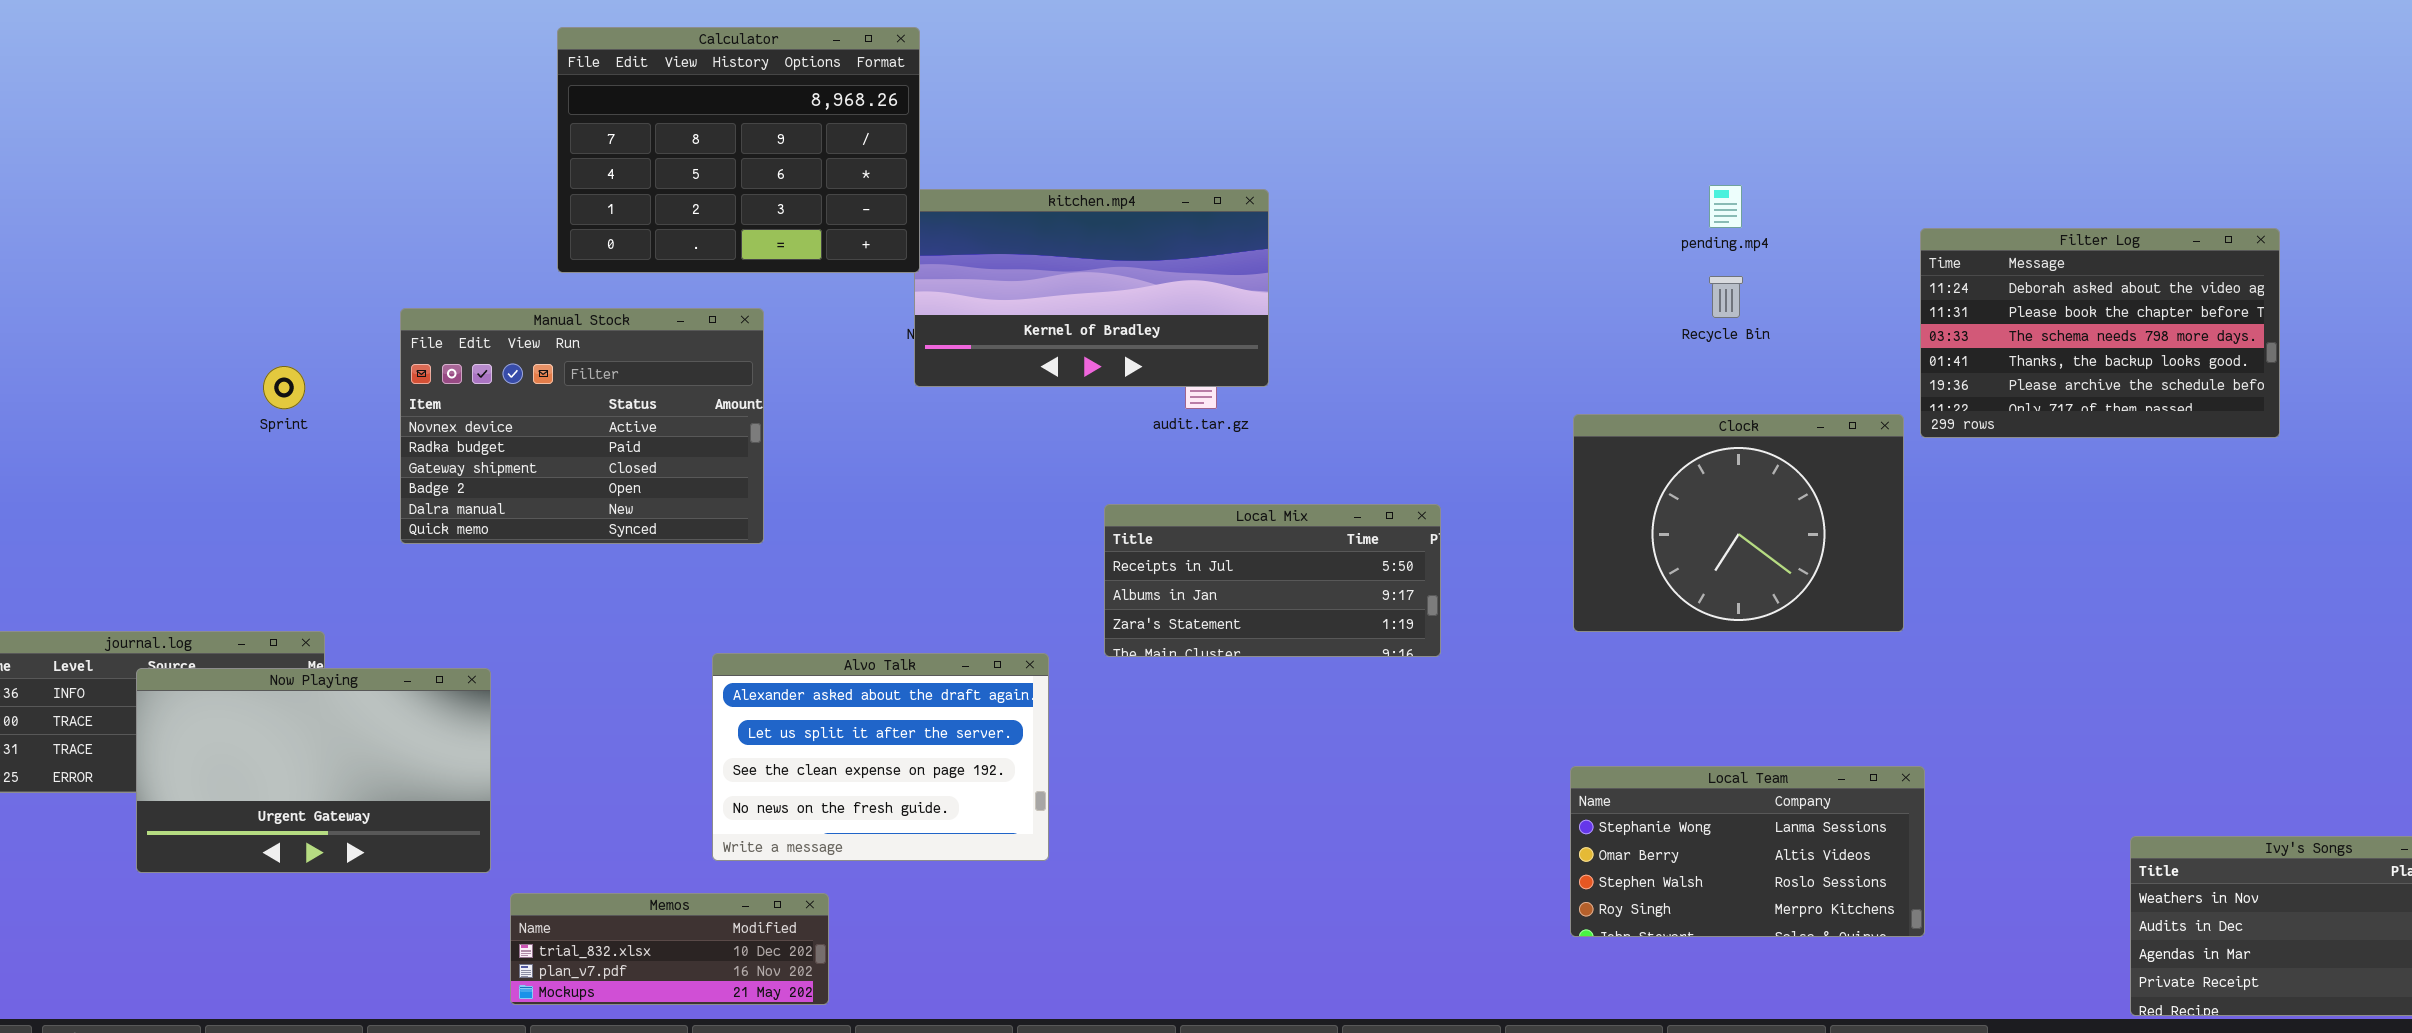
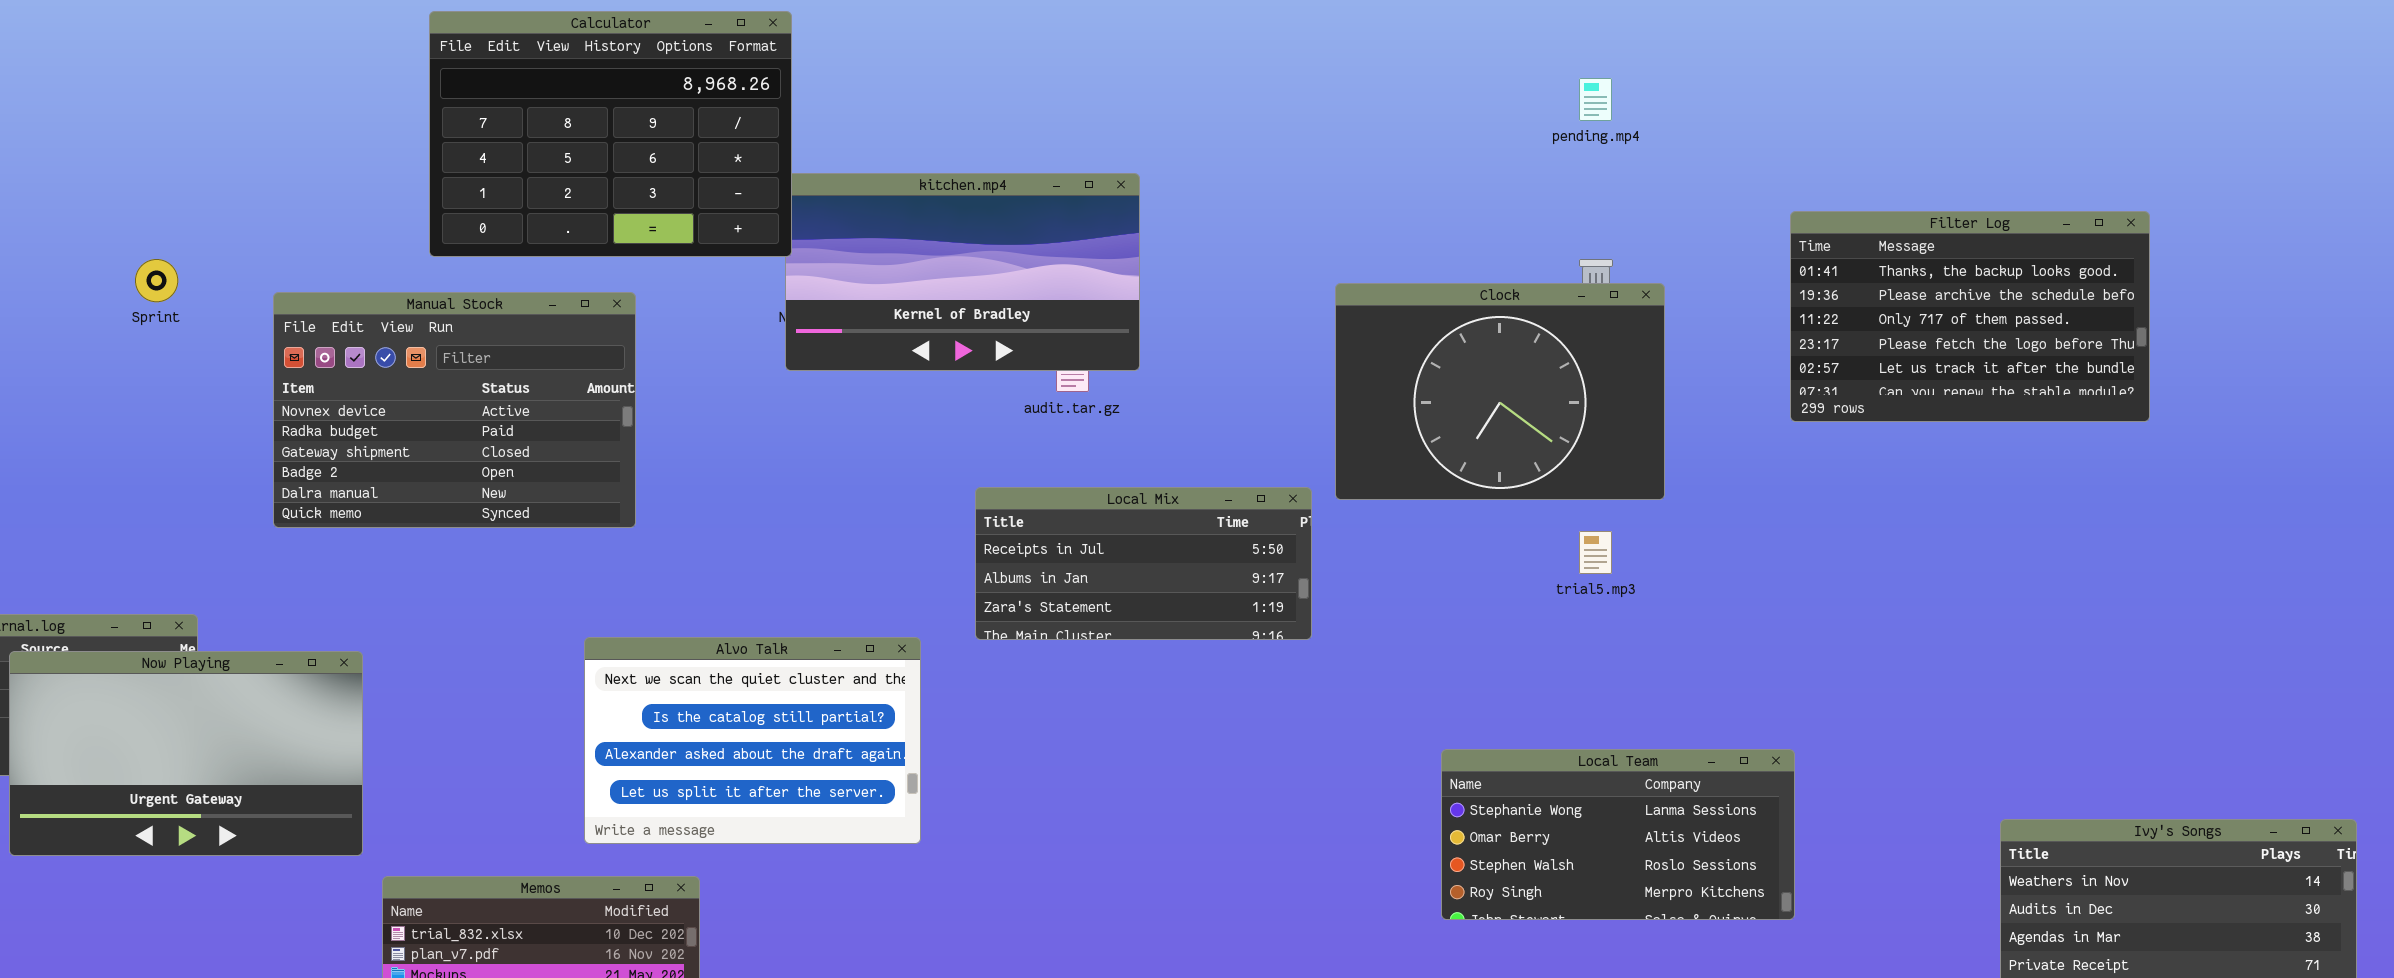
pending.mp4: [1709,185,1742,228] -> [1579,78,1612,121], moved
Filter Log: [1920,228,2280,438] -> [1790,211,2150,422], scrolled down 3 rows
Sprint: [263,366,305,409] -> [135,259,178,302], moved
Clock: [1573,414,1904,632] -> [1335,283,1665,500], moved
Alvo Talk: [712,653,1049,861] -> [584,637,921,844], scrolled up 2 rows

